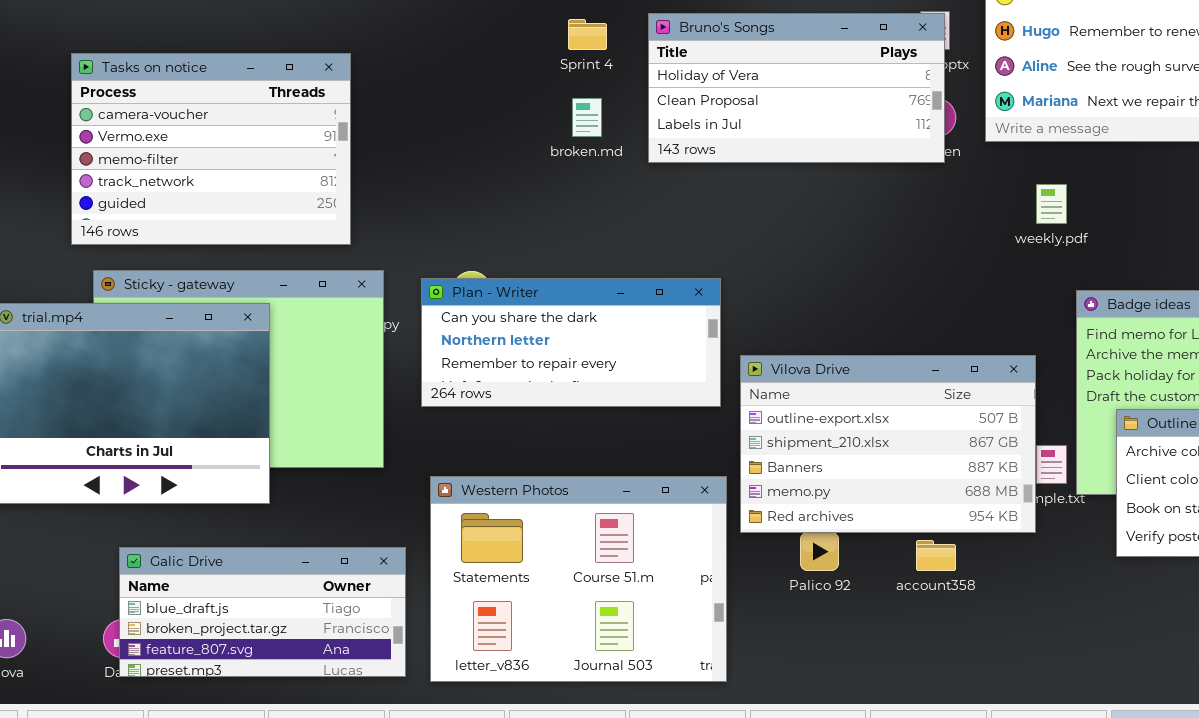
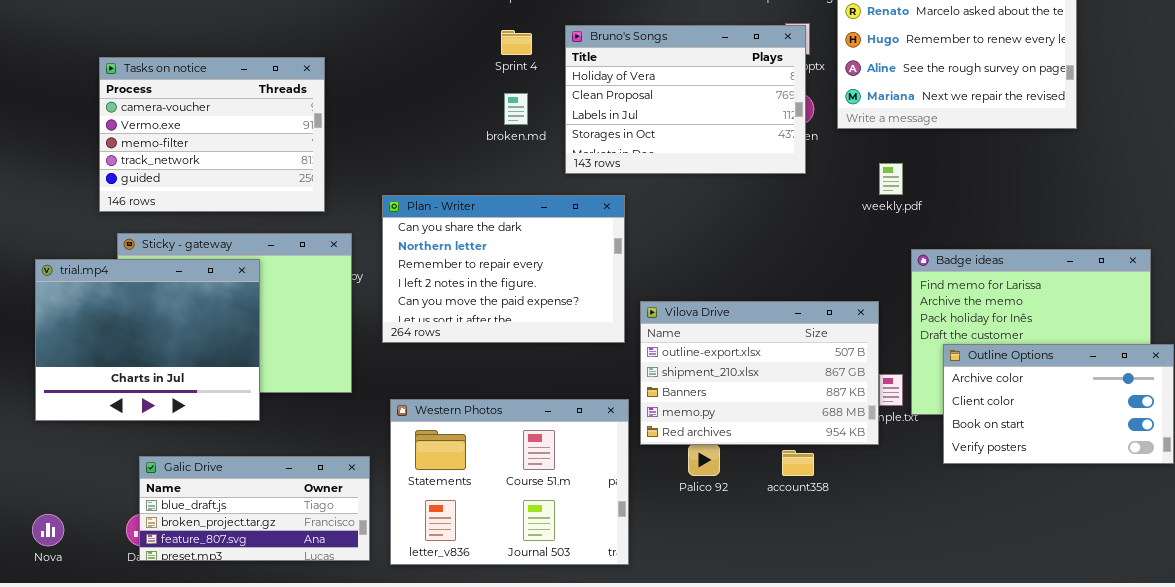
Bruno's Songs: [648,13,945,163] -> [565,25,806,174], resized
Plan - Writer: [421,278,721,407] -> [382,195,625,343], resized

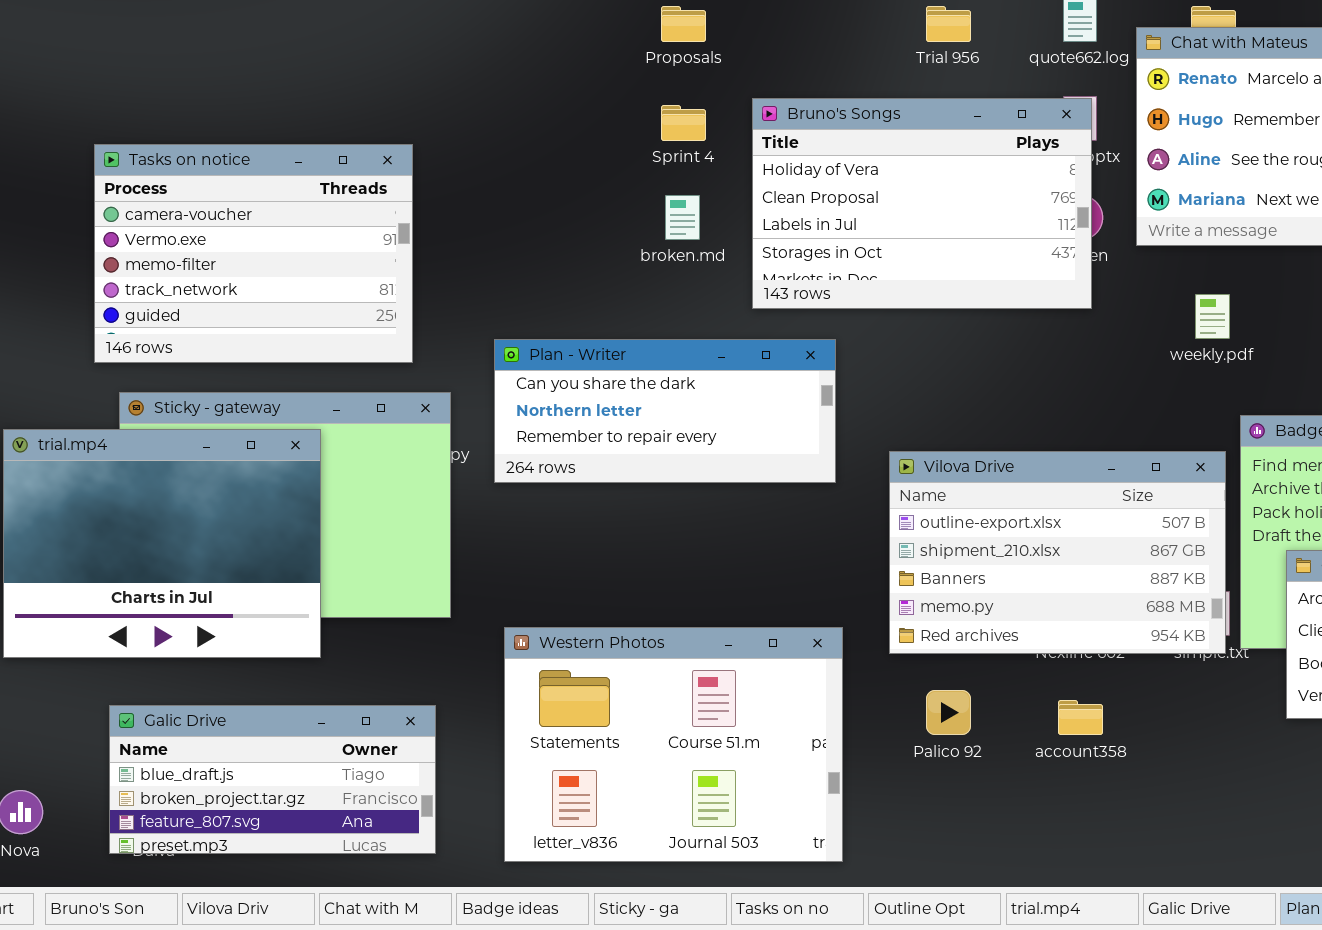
Plan - Writer: [382,195,625,343] -> [494,339,836,483], resized
Vilova Drive: [640,301,879,445] -> [889,451,1226,654], moved
Galic Drive: [139,456,370,561] -> [109,705,436,854], moved

